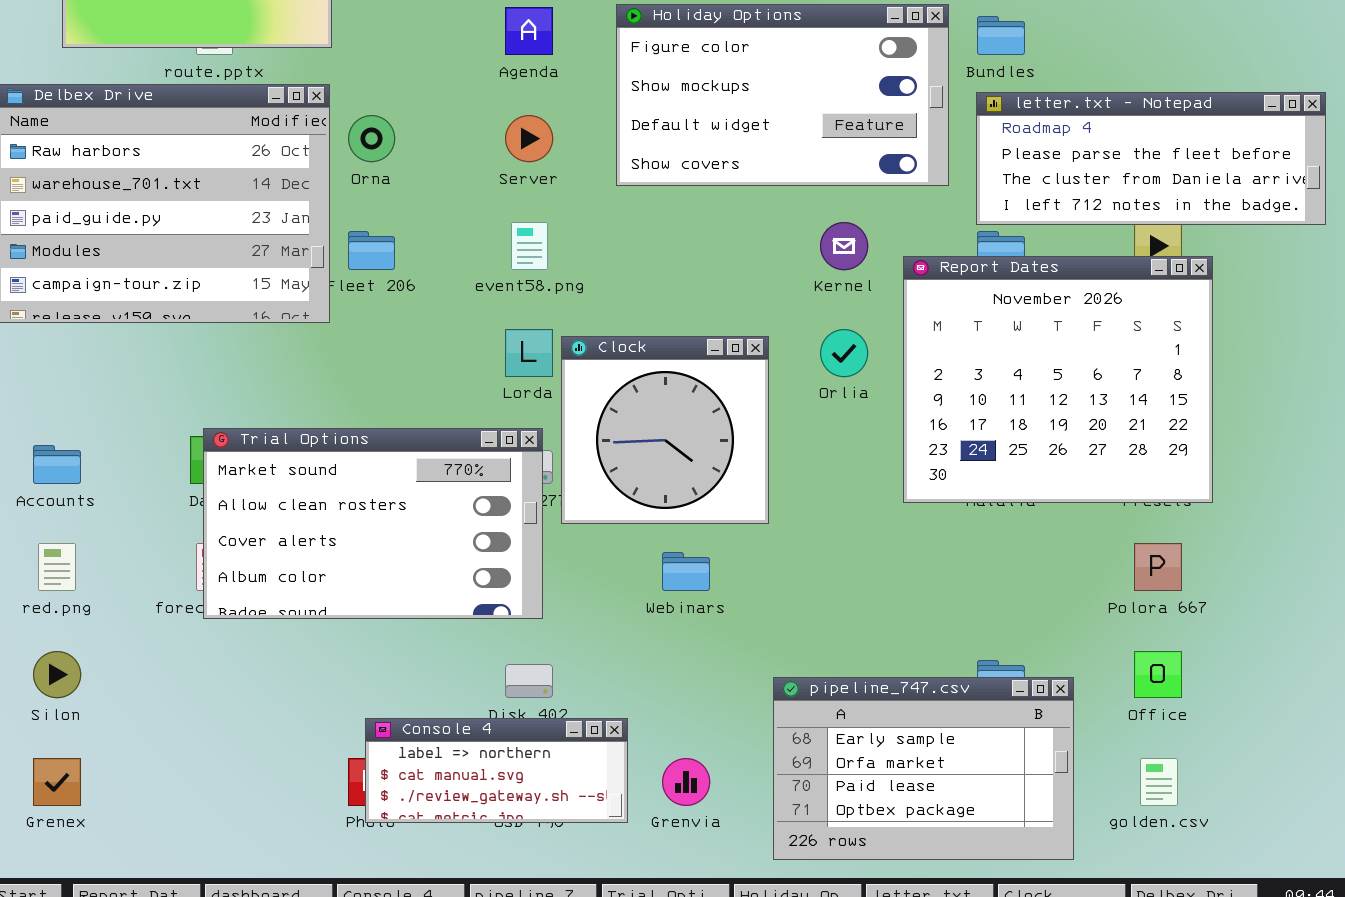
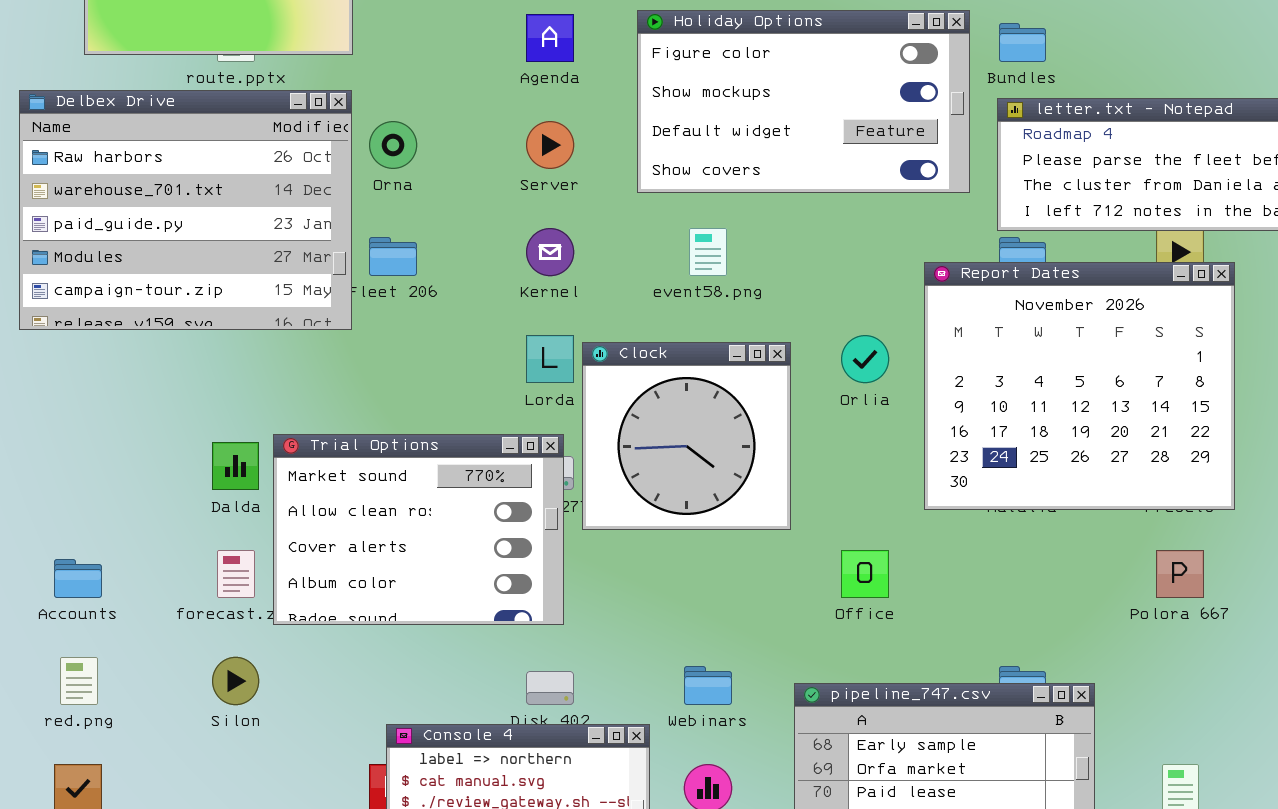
event58.png: [511,222,548,270] -> [689,228,727,276], moved
Kernel: [820,222,868,270] -> [526,228,574,276], moved
Trial Options: [203,428,543,619] -> [273,434,564,625], resized
Accounts: [33,445,81,484] -> [54,559,102,598], moved
red.png: [38,543,76,591] -> [60,657,98,705], moved
Webinars: [662,552,710,591] -> [684,666,732,705], moved
Silon: [33,651,81,698] -> [212,657,259,705], moved
Office: [1134,651,1182,698] -> [841,550,889,598], moved

